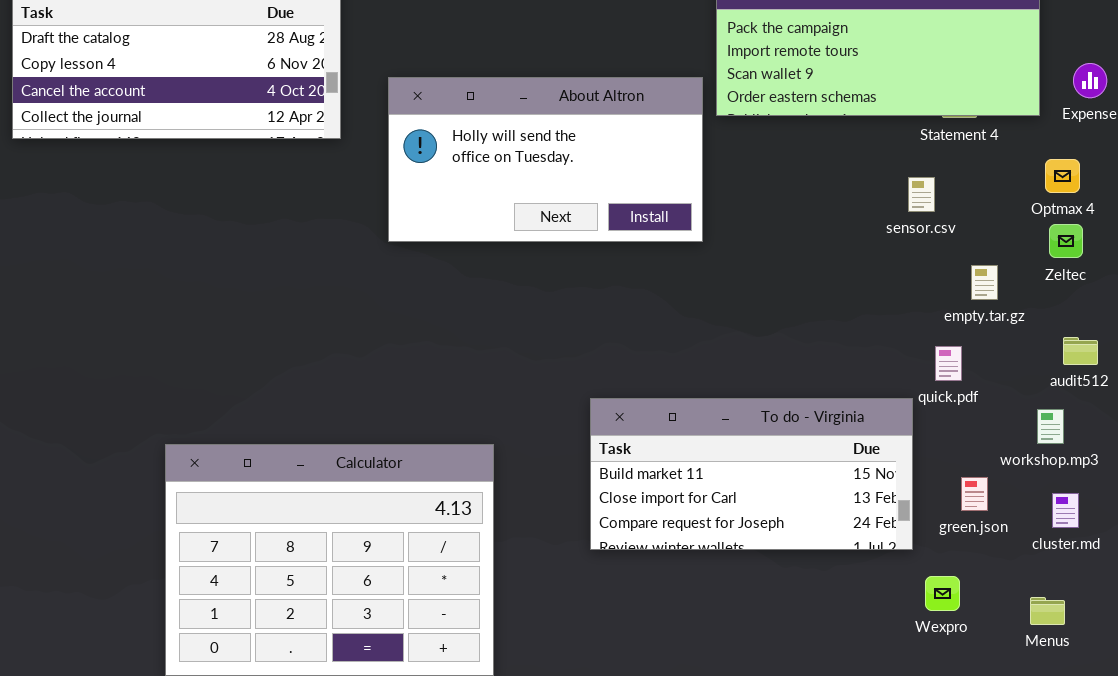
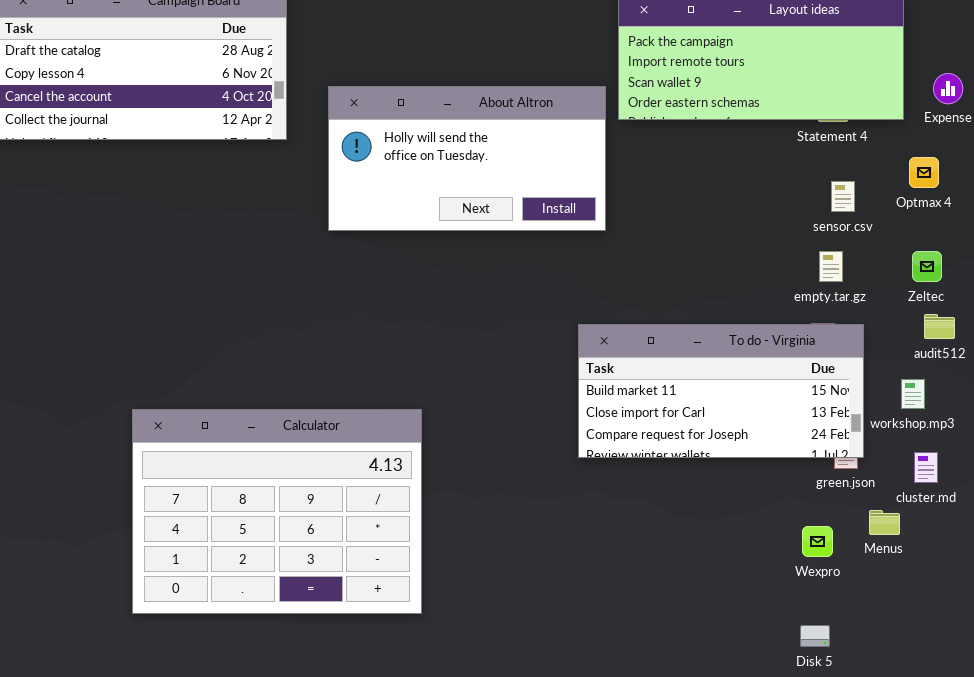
sensor.csv: [908,177,935,212] -> [831,181,855,212], moved
Zeltec: [1049,224,1083,258] -> [912,251,942,282], moved
empty.tar.gz: [971,265,998,300] -> [819,251,843,282], moved
To do - Virginia: [590,398,913,550] -> [578,324,864,458], moved
Menus: [1030,597,1065,625] -> [869,510,900,535], moved

